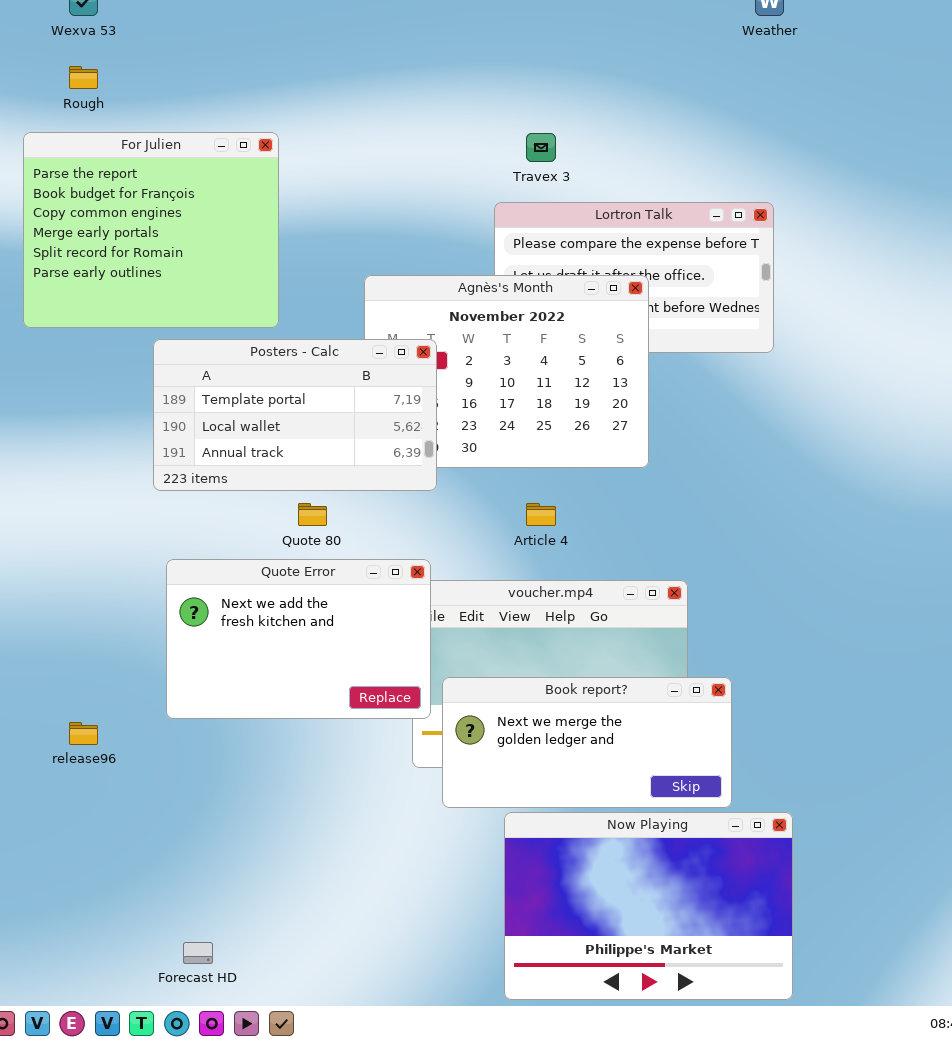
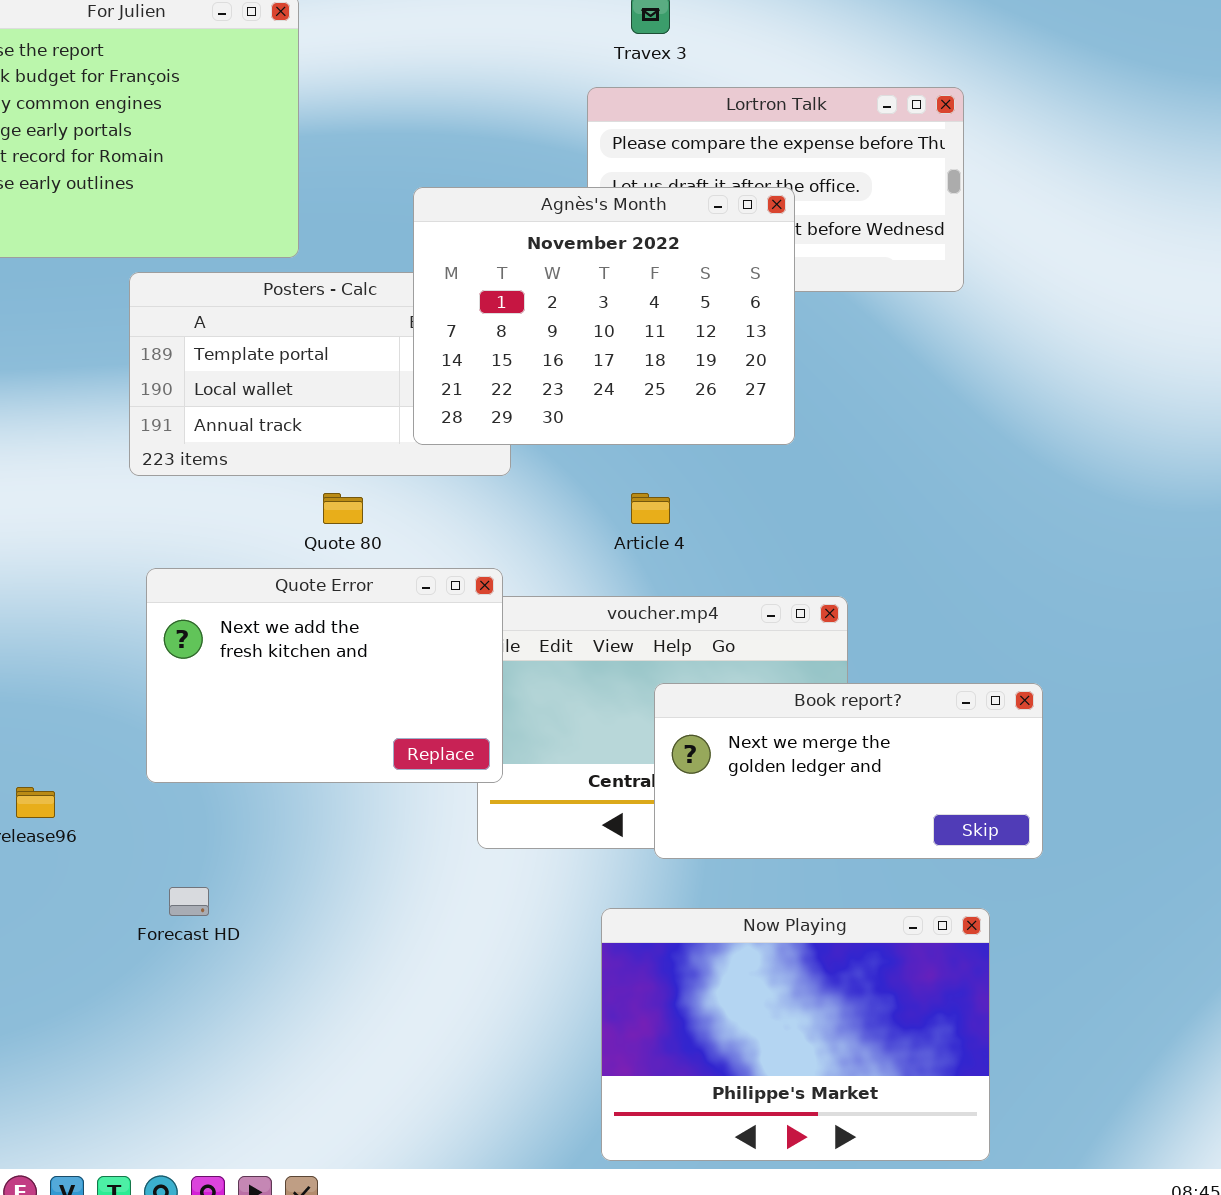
Agnès's Month: [364,275,649,468] -> [413,187,795,445], raised
Book report?: [442,677,732,808] -> [654,683,1043,859], moved
Forecast HD: [183,942,213,964] -> [169,887,209,916], moved

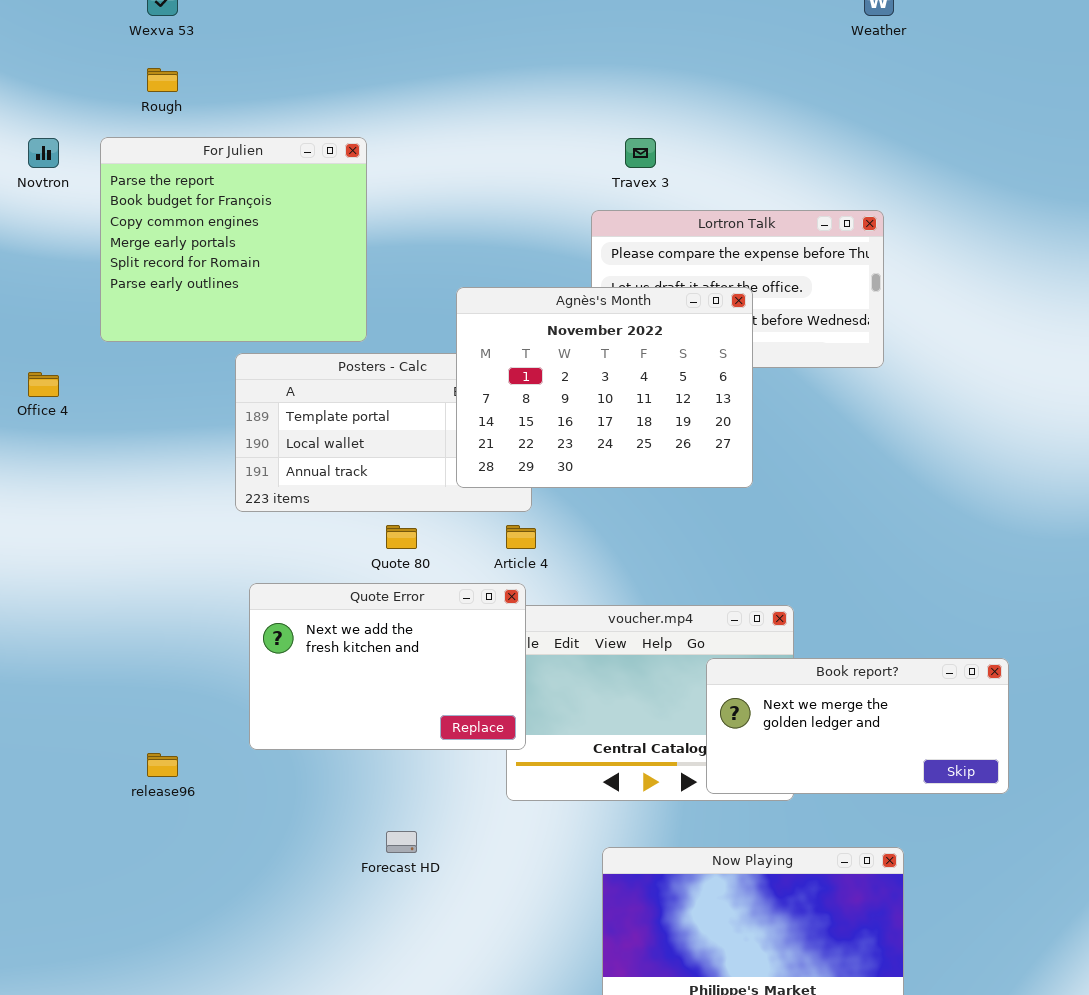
Article 4: [631,493,670,524] -> [506,525,536,549], moved
Book report?: [654,683,1043,859] -> [706,658,1009,794], moved
Forecast HD: [169,887,209,916] -> [386,831,417,853], moved

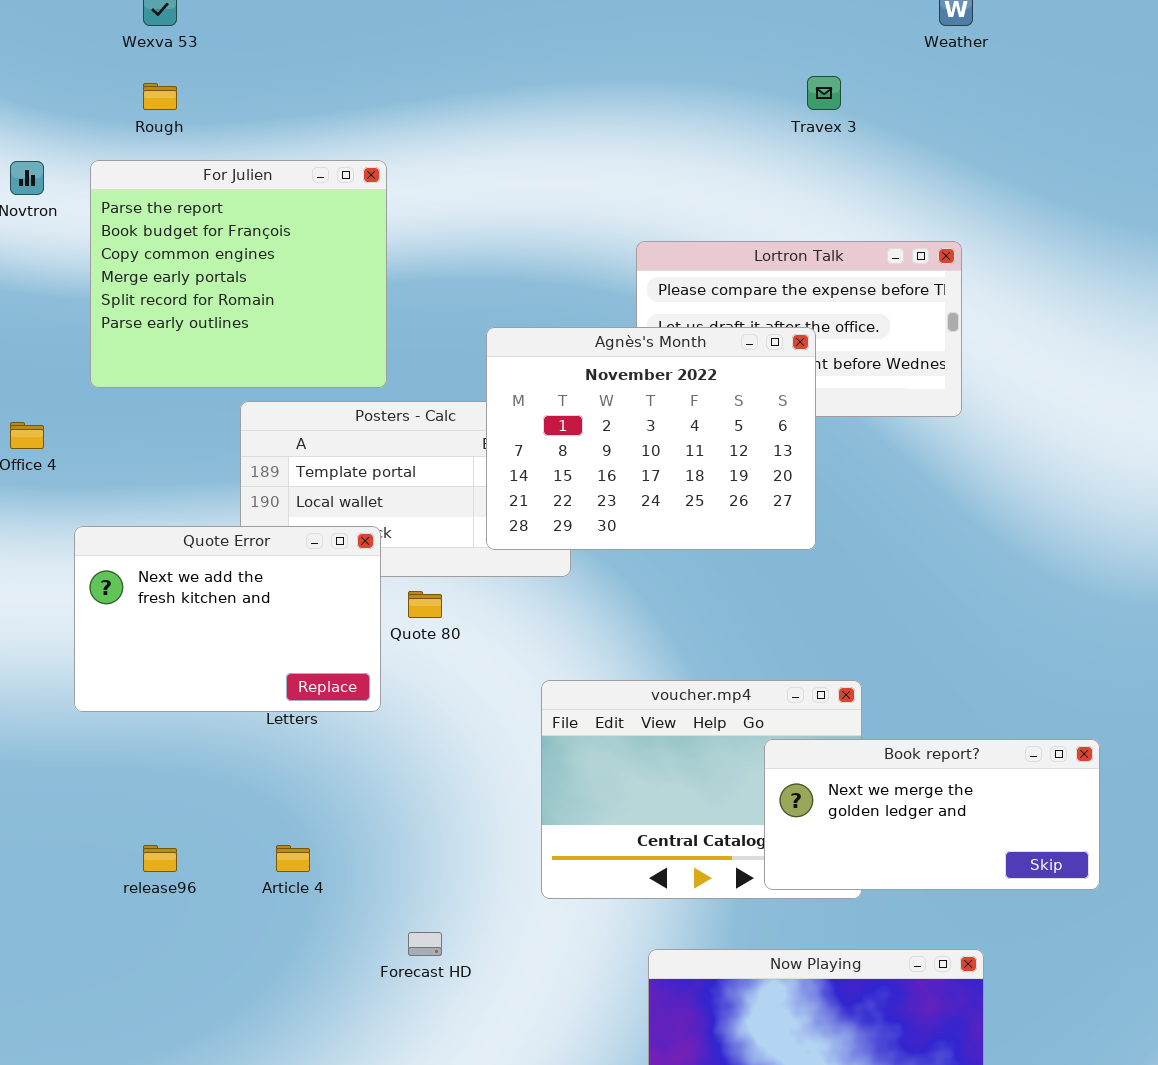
Travex 3: [625,138,656,168] -> [807,76,841,110], moved
Article 4: [506,525,536,549] -> [276,845,310,872], moved
Quote Error: [249,583,526,750] -> [74,526,381,712], moved

